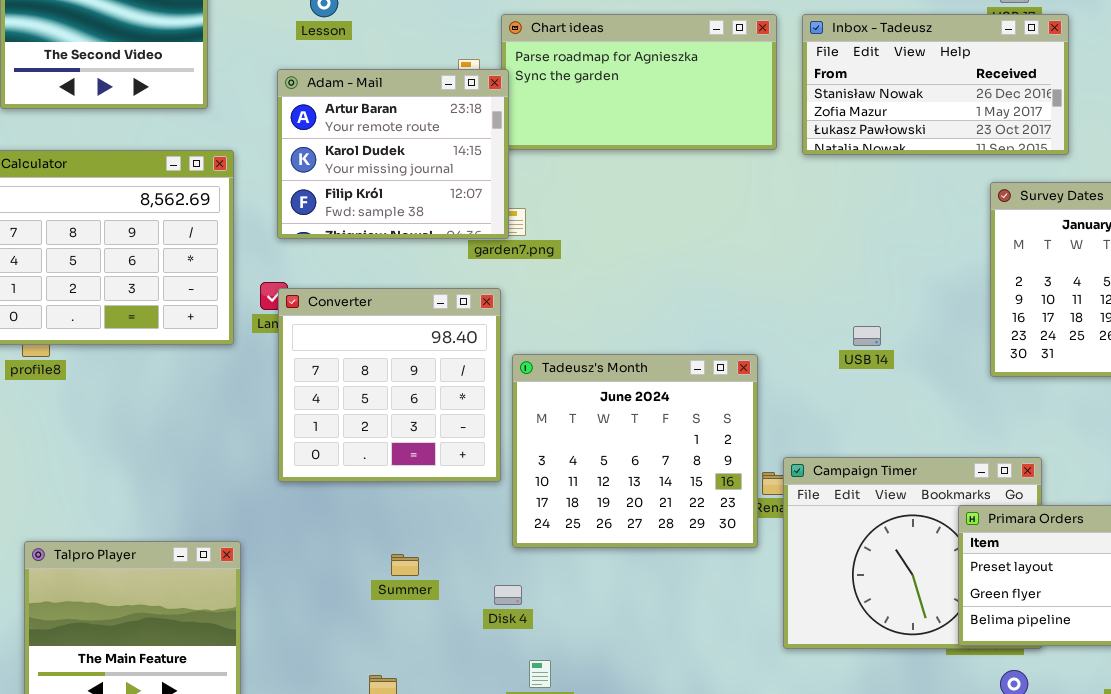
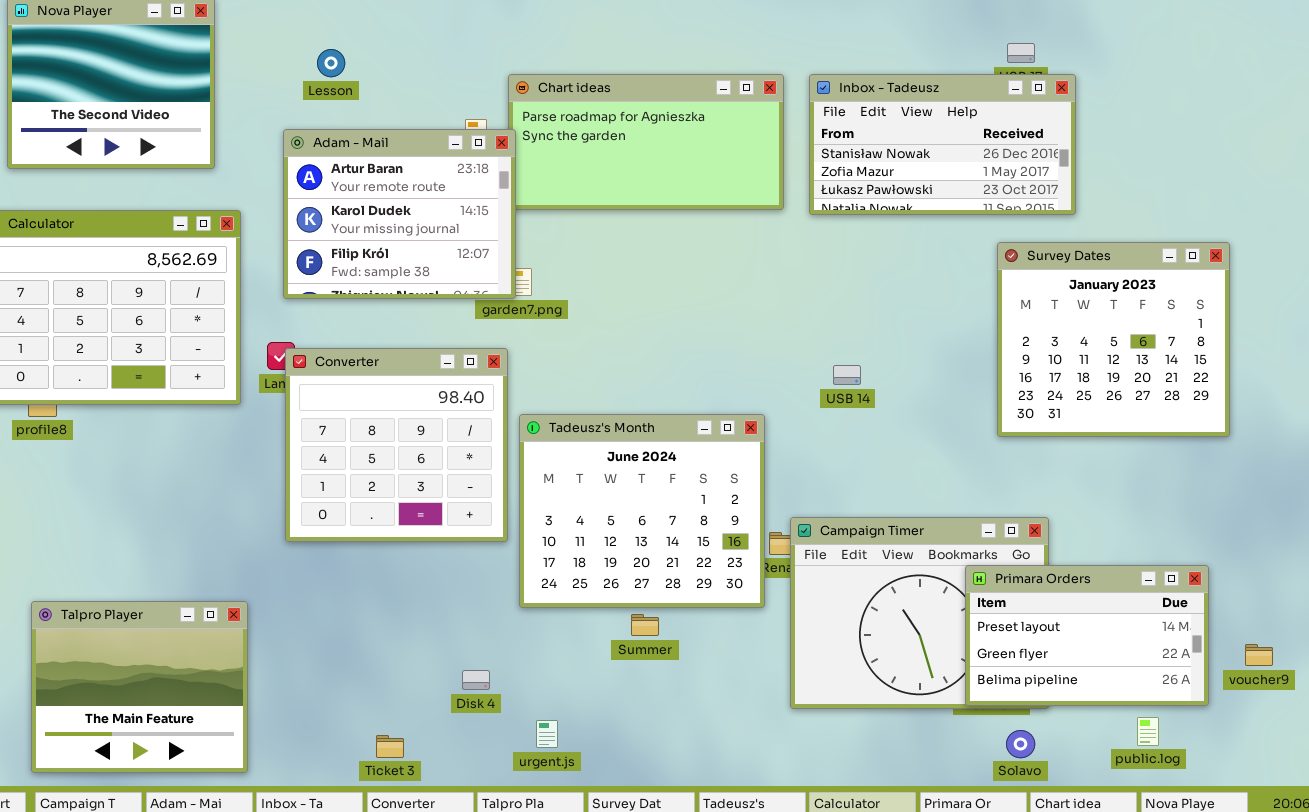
USB 14: [853,326,881,346] -> [833,365,861,385], moved
Summer: [391,554,419,576] -> [631,614,659,636], moved
Disk 4: [494,585,522,605] -> [462,670,490,690], moved

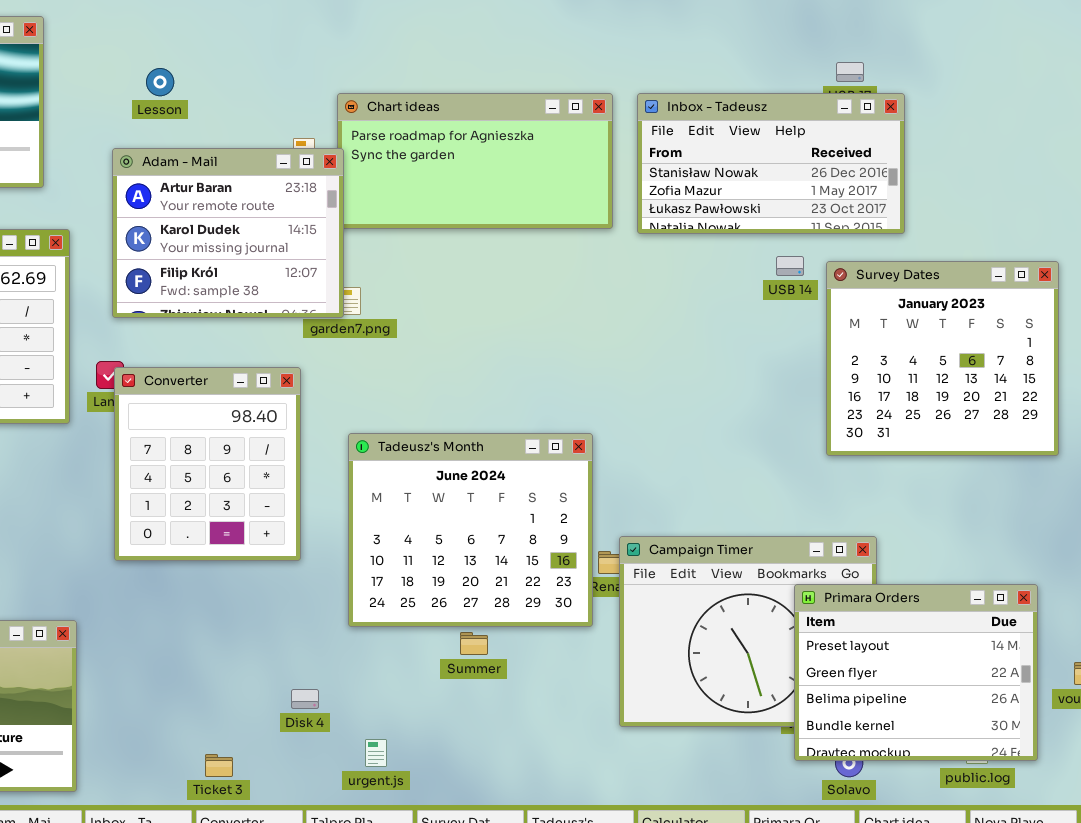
Converter: [285,348,508,542] -> [114,367,301,561], resized
USB 14: [833,365,861,385] -> [776,256,804,276], moved
Primara Orders: [965,565,1209,706] -> [794,584,1038,761], resized

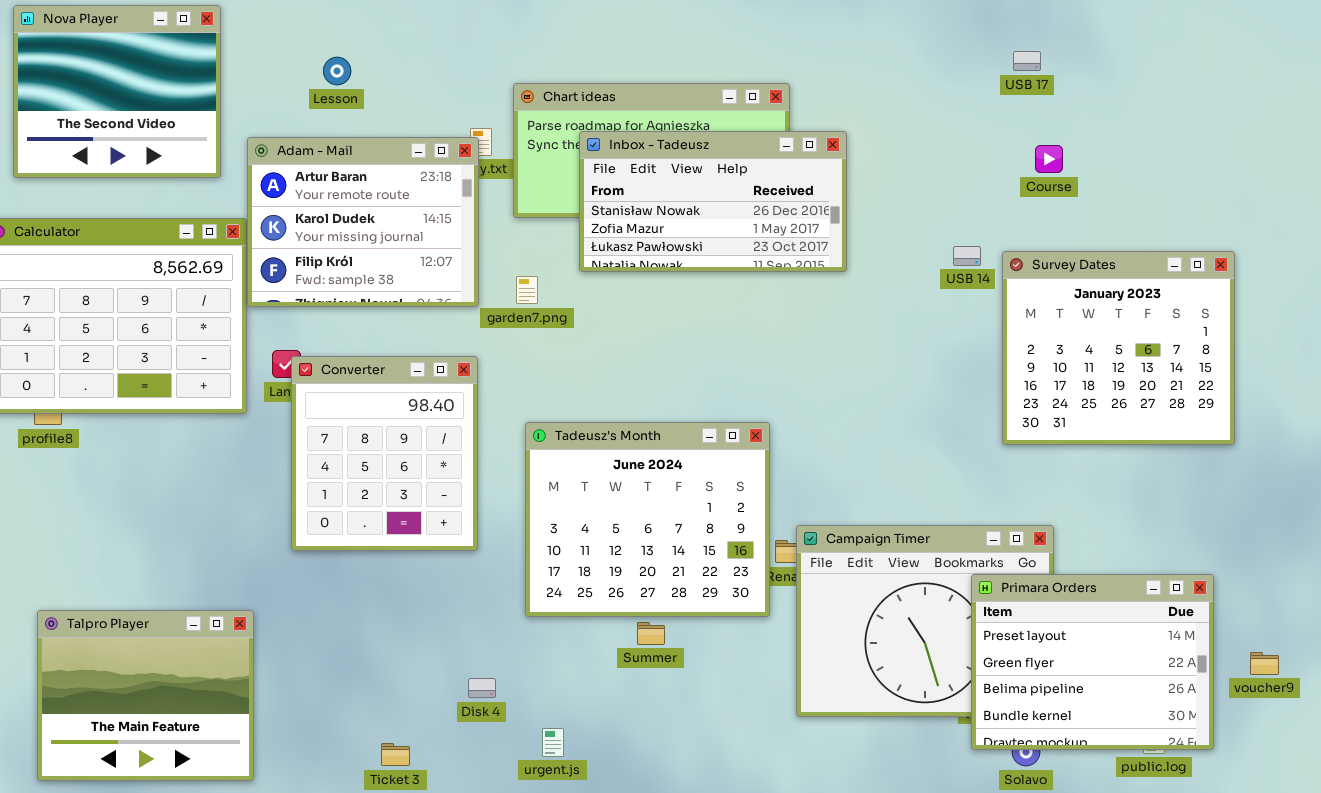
Inbox - Tadeusz: [637,93,905,234] -> [579,131,847,272], moved
Adam - Mail: [112,148,344,318] -> [247,137,479,307], moved

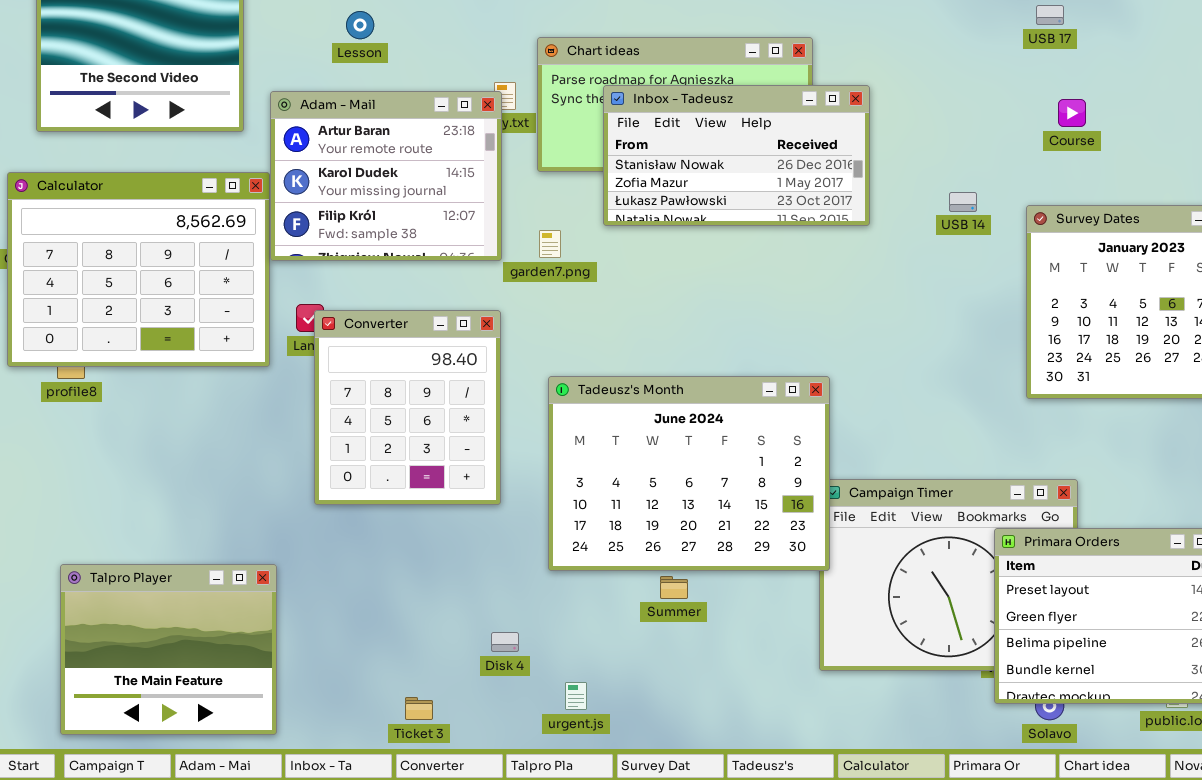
USB 14: [953,246,981,266] -> [949,192,977,212], moved
Tadeusz's Month: [525,422,770,617] -> [548,376,830,571], resized

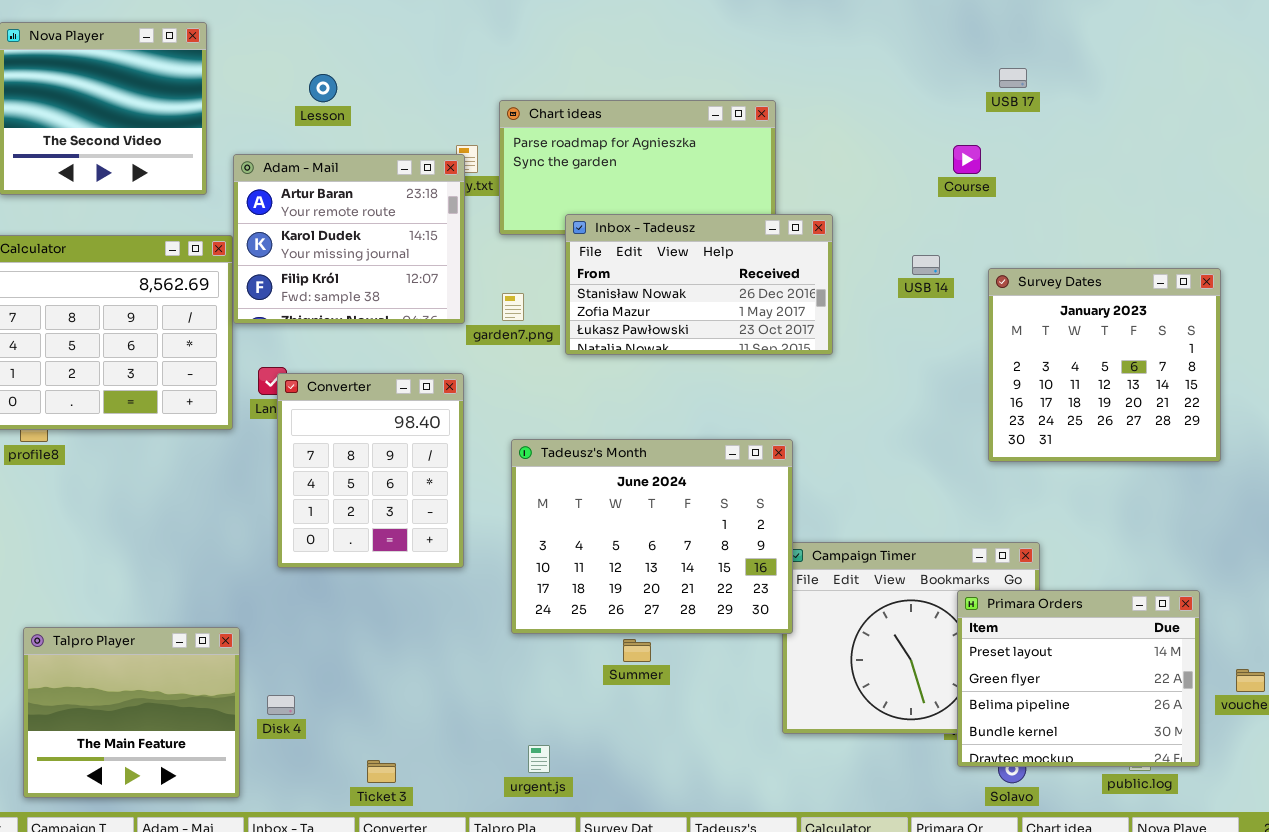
Inbox - Tadeusz: [603,85,870,226] -> [565,214,833,355], moved
Course: [1058,99,1086,127] -> [953,145,981,174], moved
Disk 4: [491,632,519,652] -> [267,695,295,715], moved

